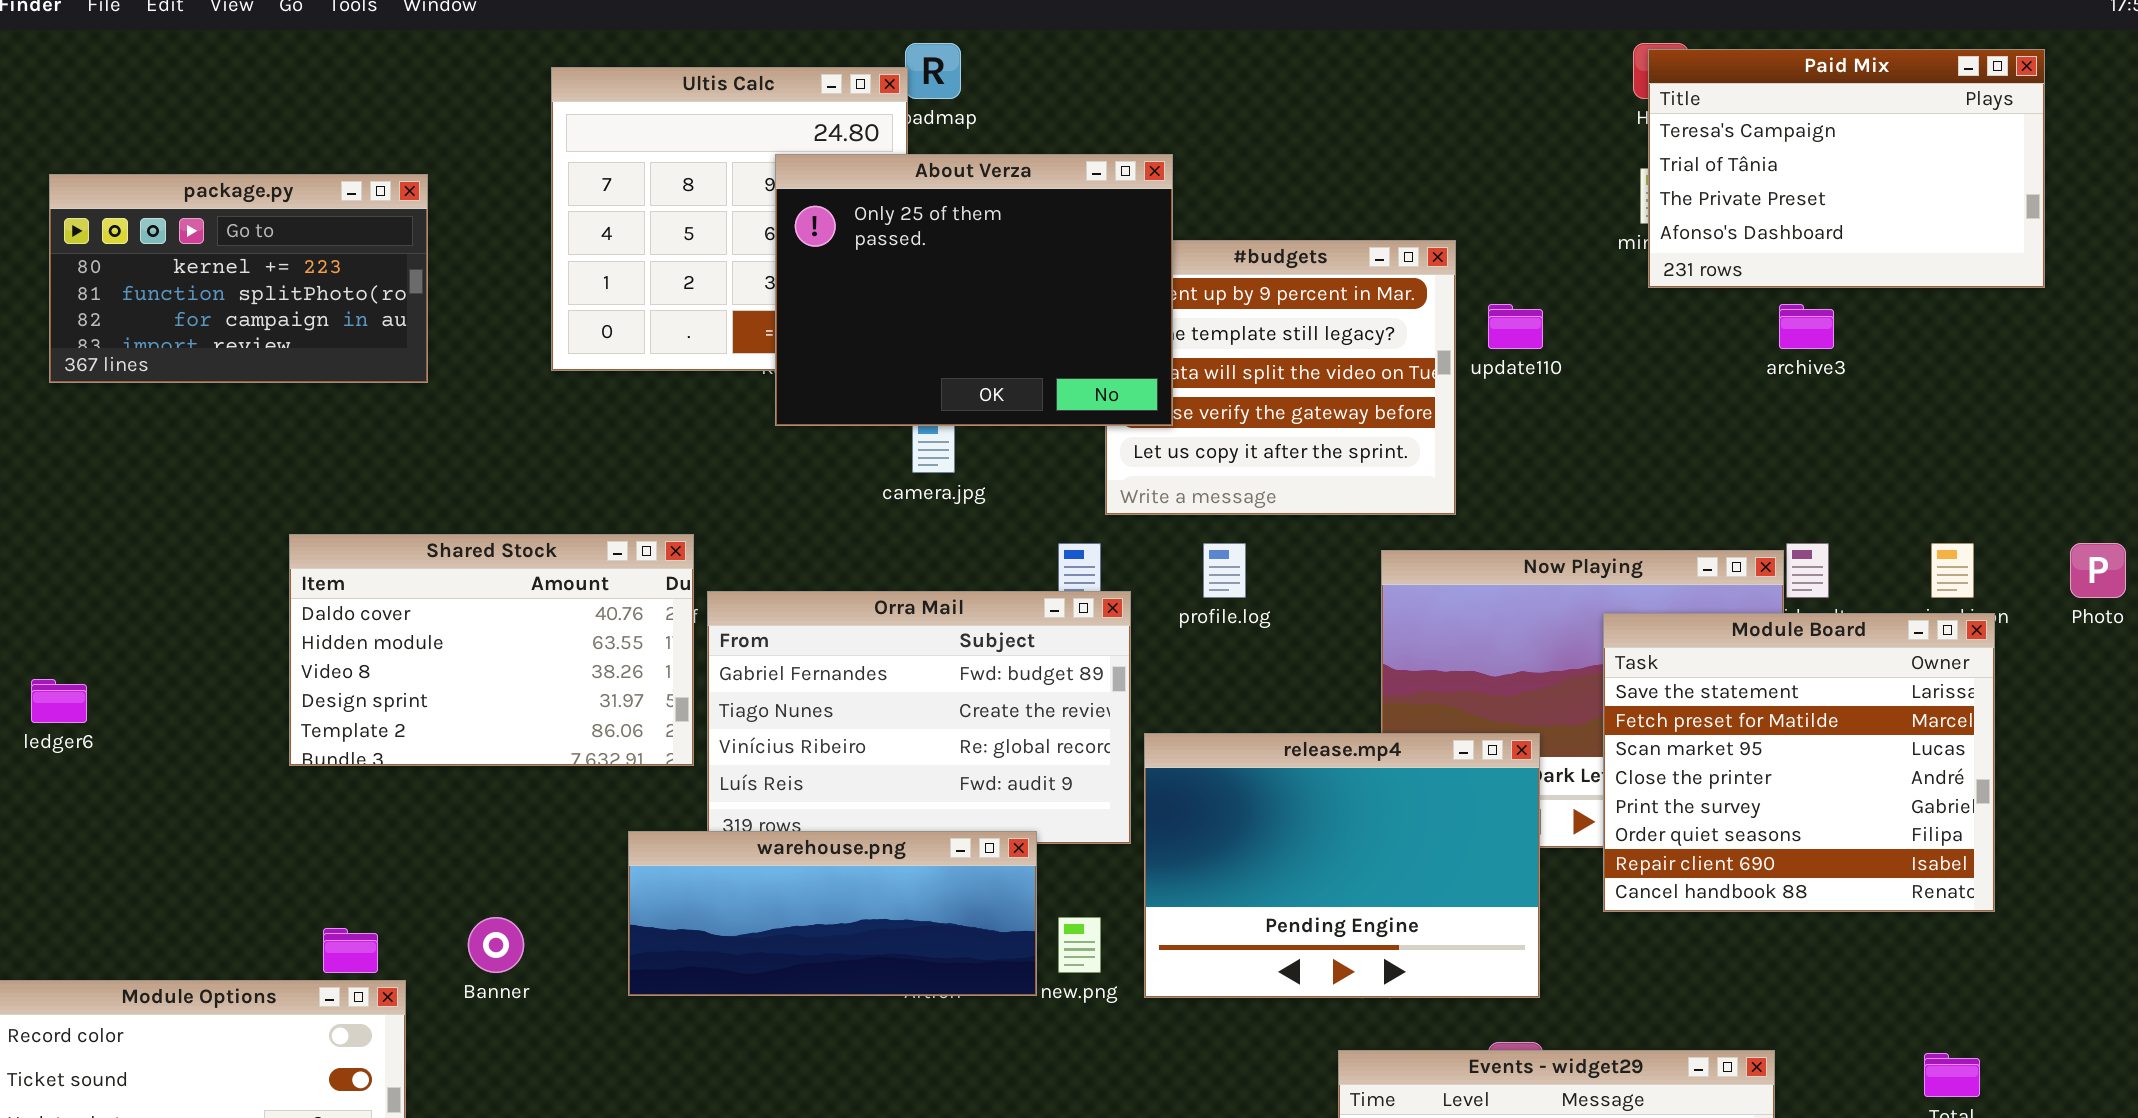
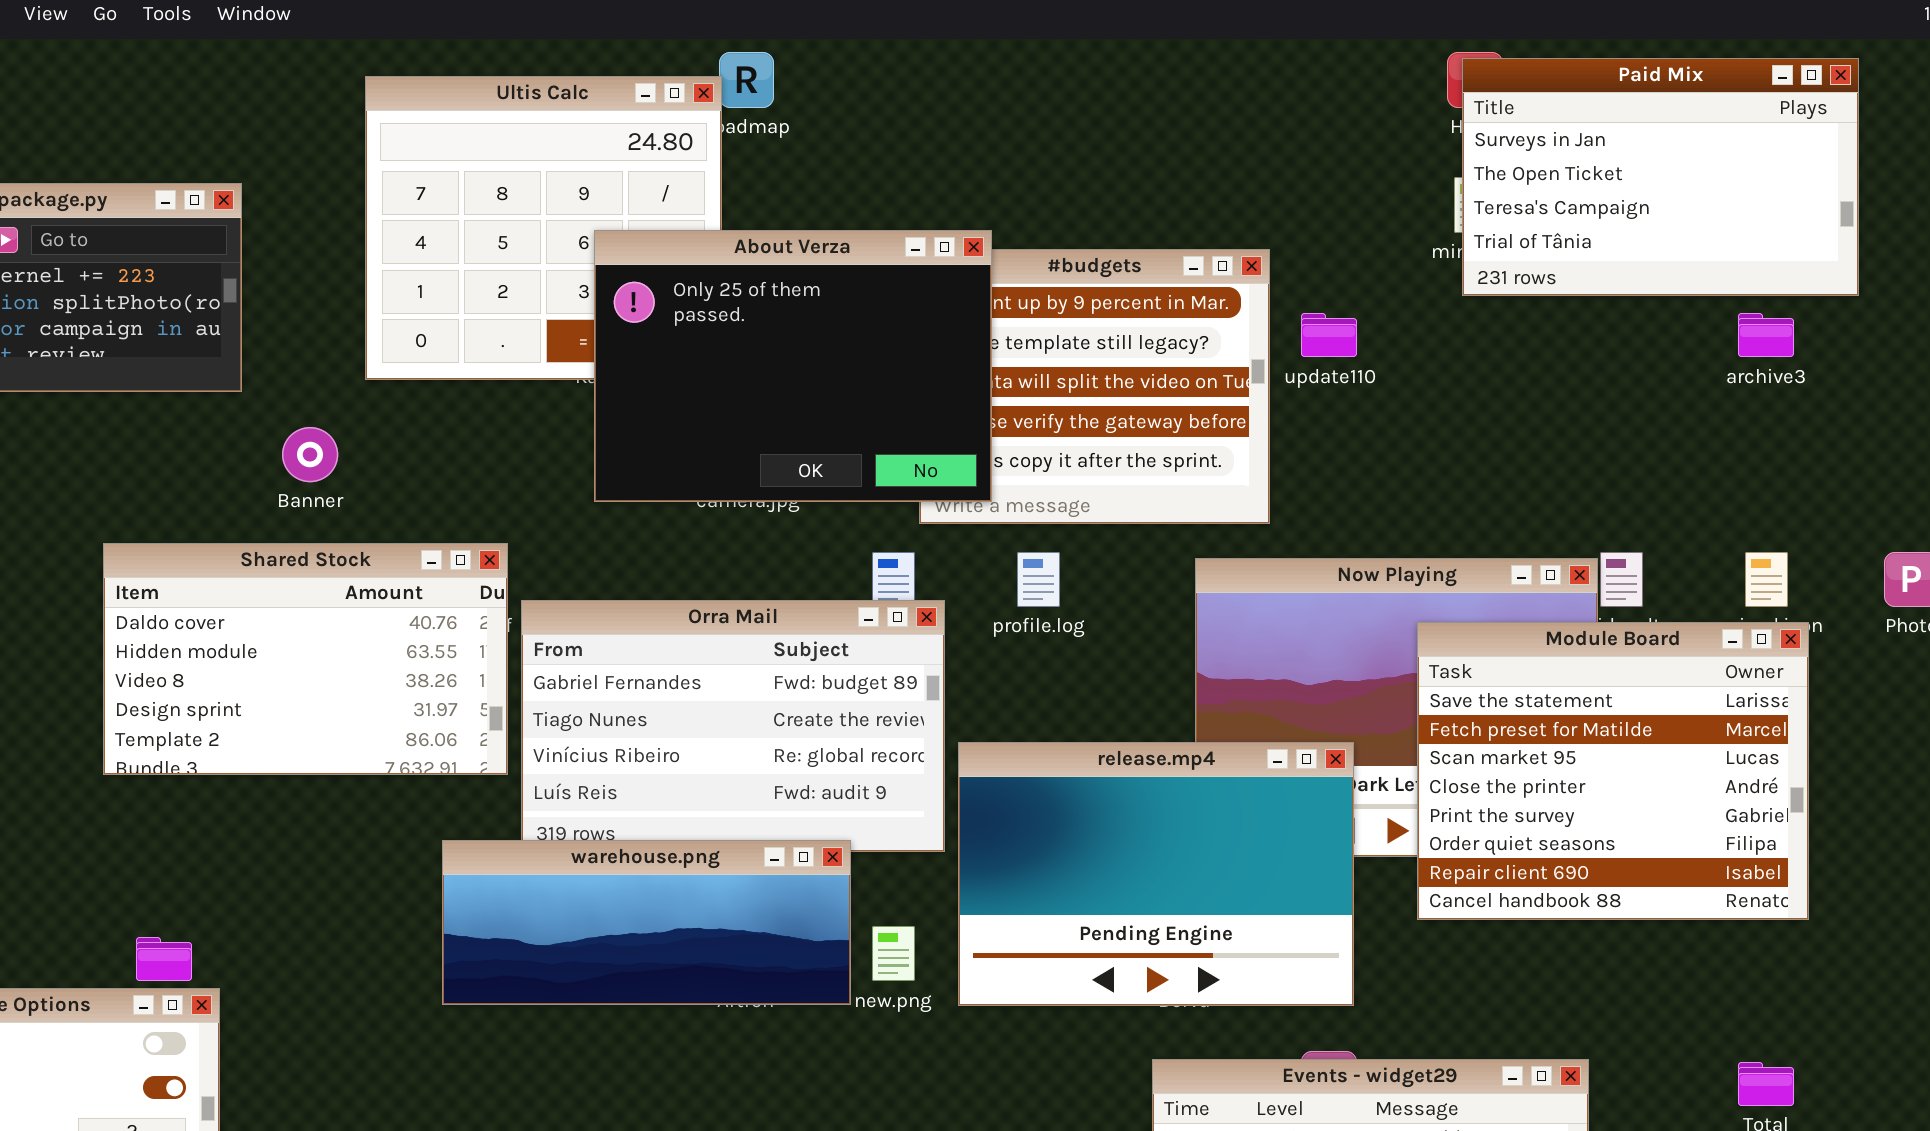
Paid Mix: [1648,49,2045,288] -> [1462,58,1859,296], scrolled up 2 rows
About Verza: [775,154,1173,426] -> [594,230,992,502], moved
archive3: [1779,304,1834,349] -> [1738,313,1794,357], moved
Banner: [468,917,524,973] -> [282,427,338,482], moved

